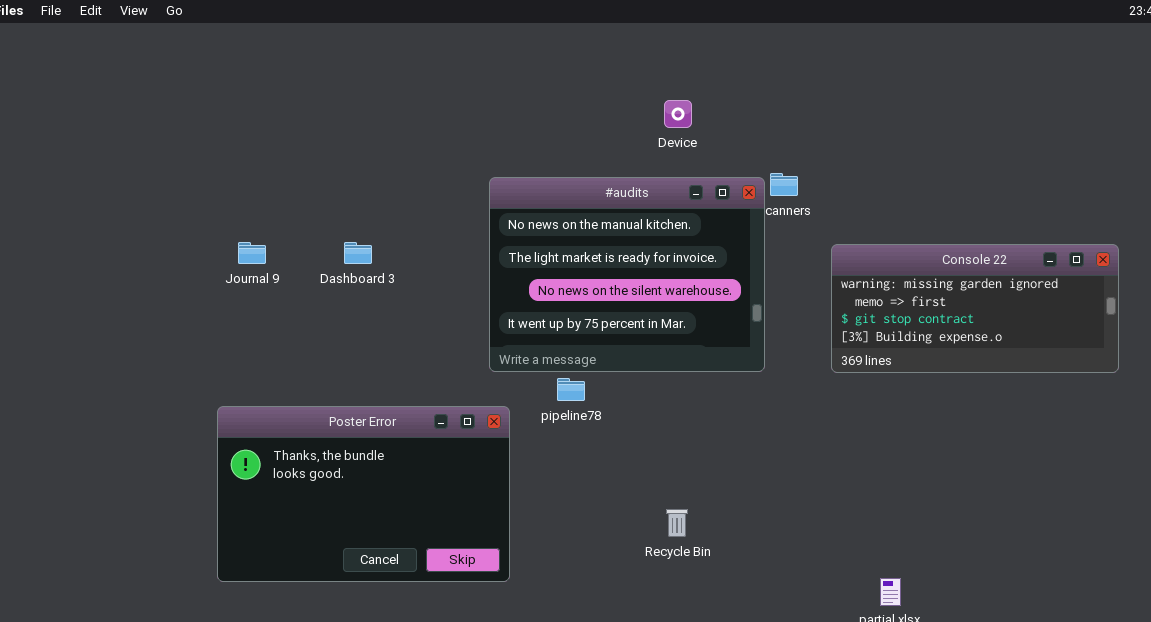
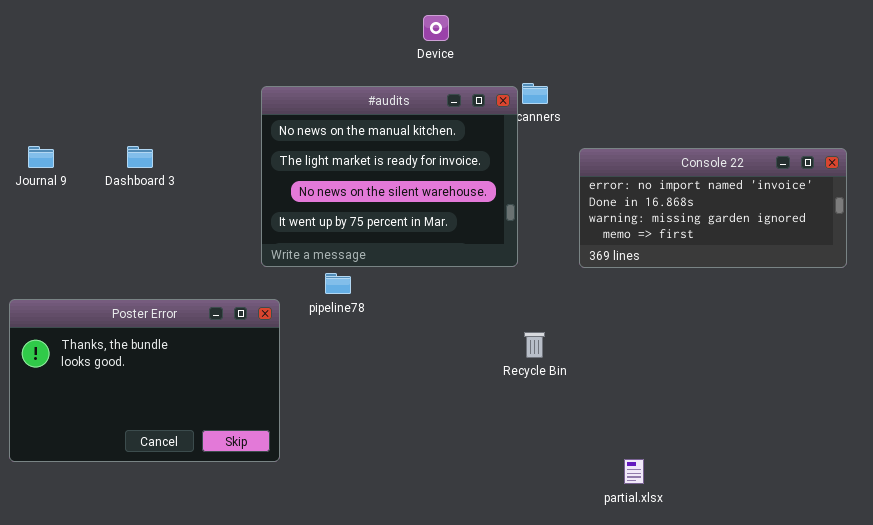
Console 22: [831,244,1119,373] -> [579,148,847,268], scrolled up 2 rows
Recycle Bin: [666,509,688,537] -> [524,332,545,358], moved

